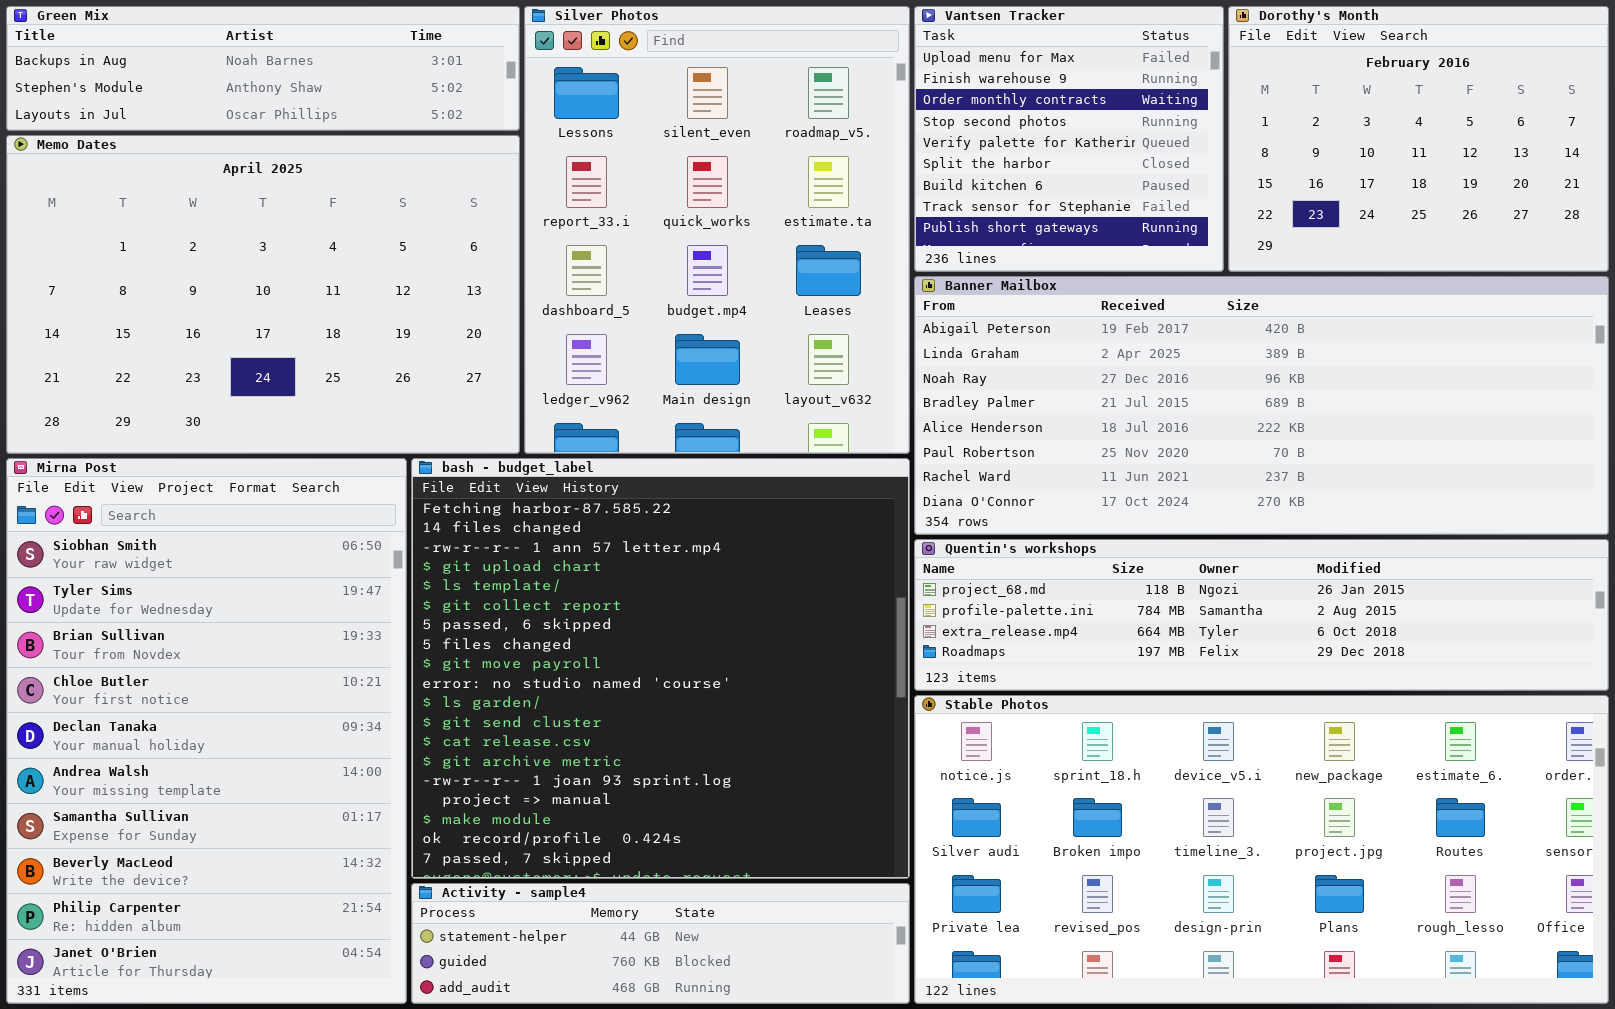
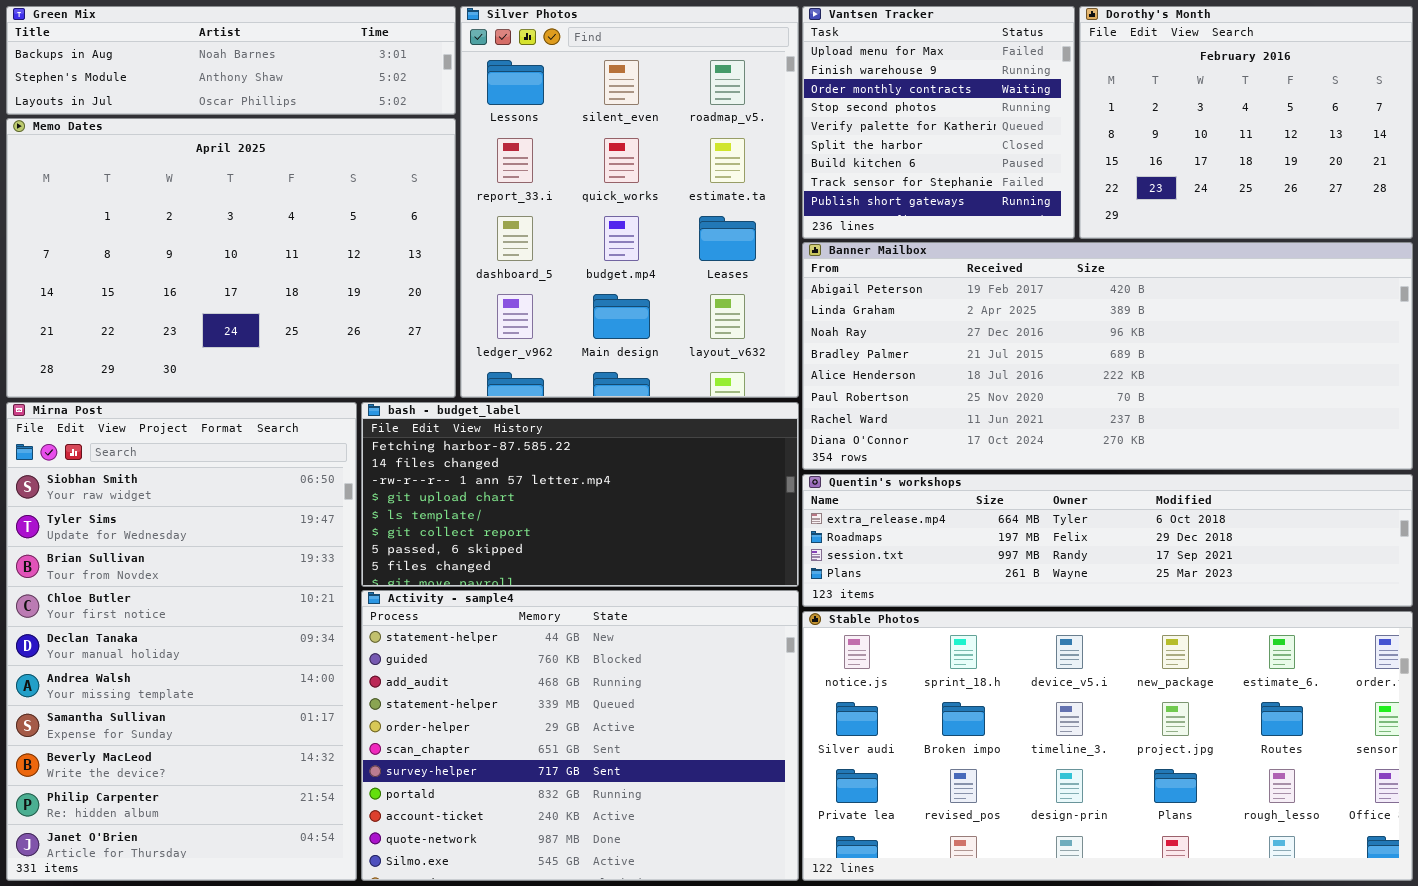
bash - budget_label: [411,458,910,879] -> [361,402,799,587], resized
Quentin's workshops: [914,539,1609,691] -> [802,474,1413,607], scrolled down 2 rows
Activity - sample4: [411,883,910,1004] -> [361,590,799,881], resized

